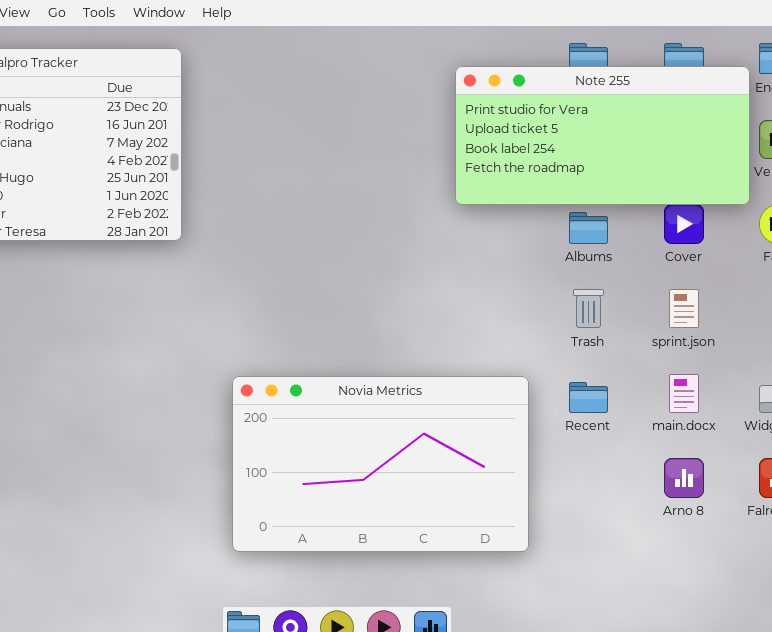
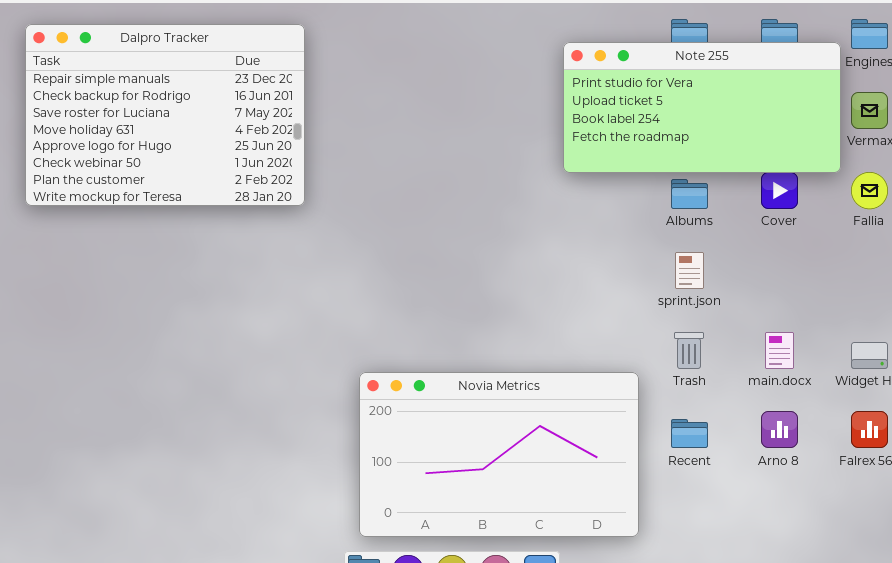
Trash: [573,289,604,328] -> [674,332,704,369], moved
sprint.json: [669,289,699,328] -> [675,252,704,289], moved
Novia Metrics: [232,376,529,552] -> [359,372,639,537], moved
Recent: [569,382,608,413] -> [671,419,708,448], moved

